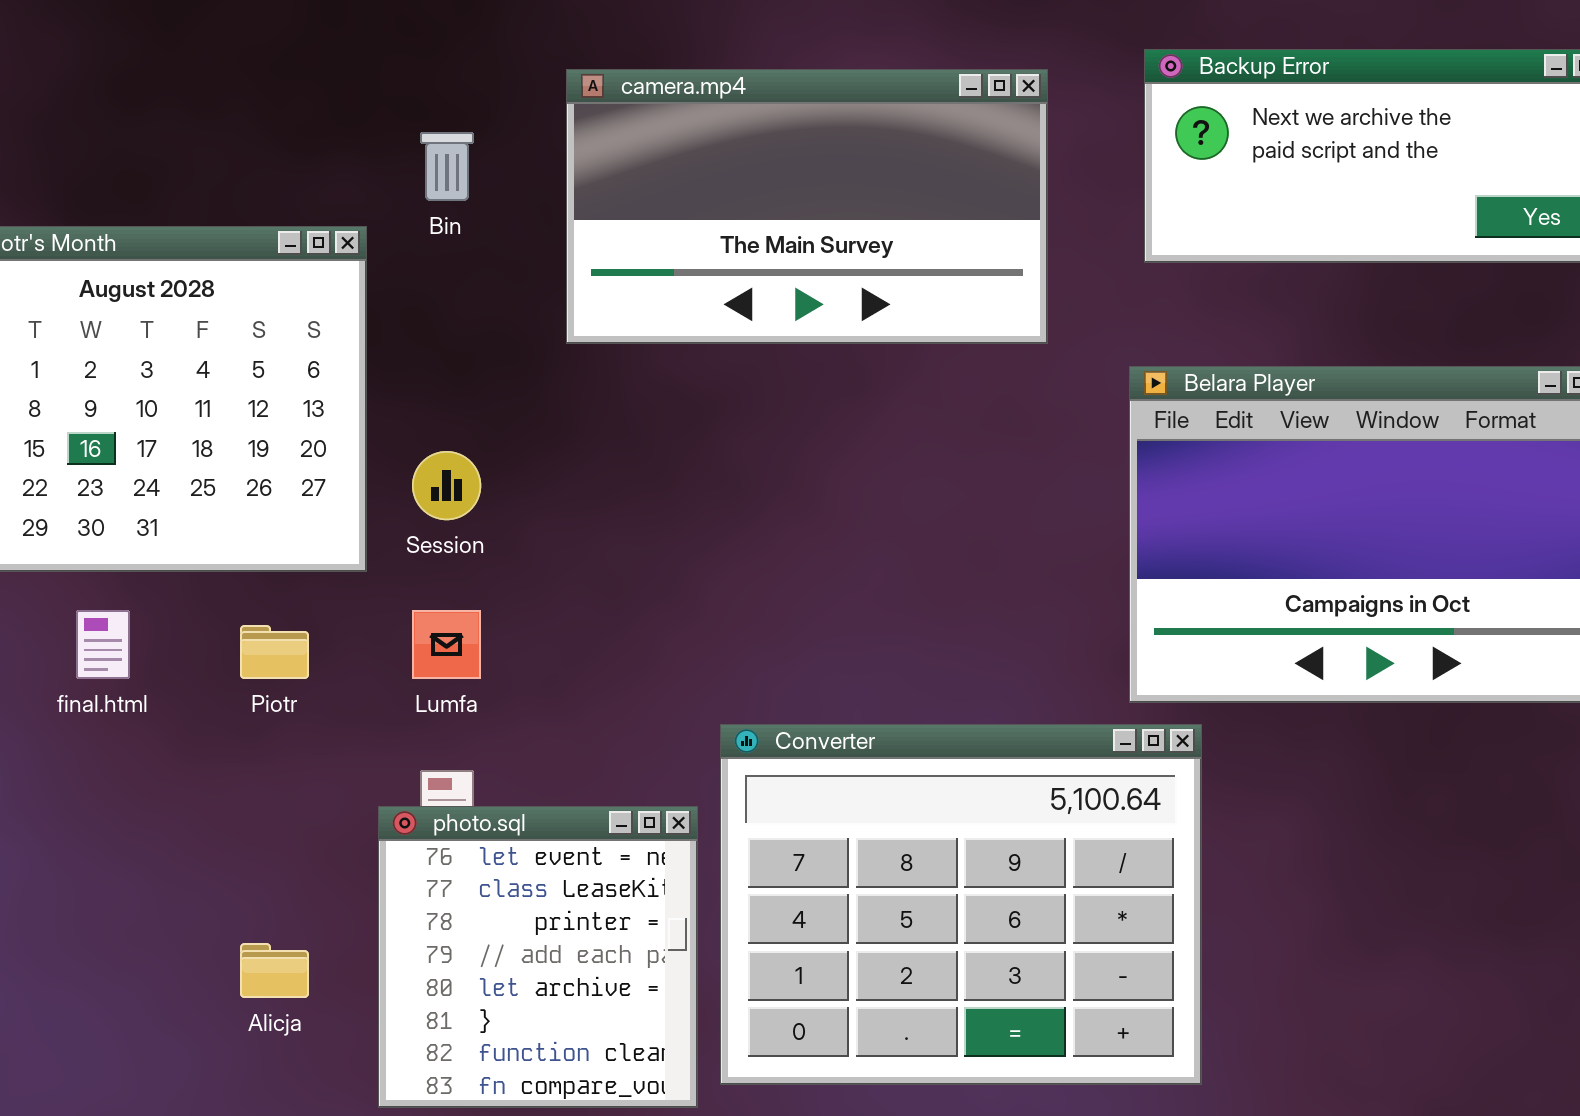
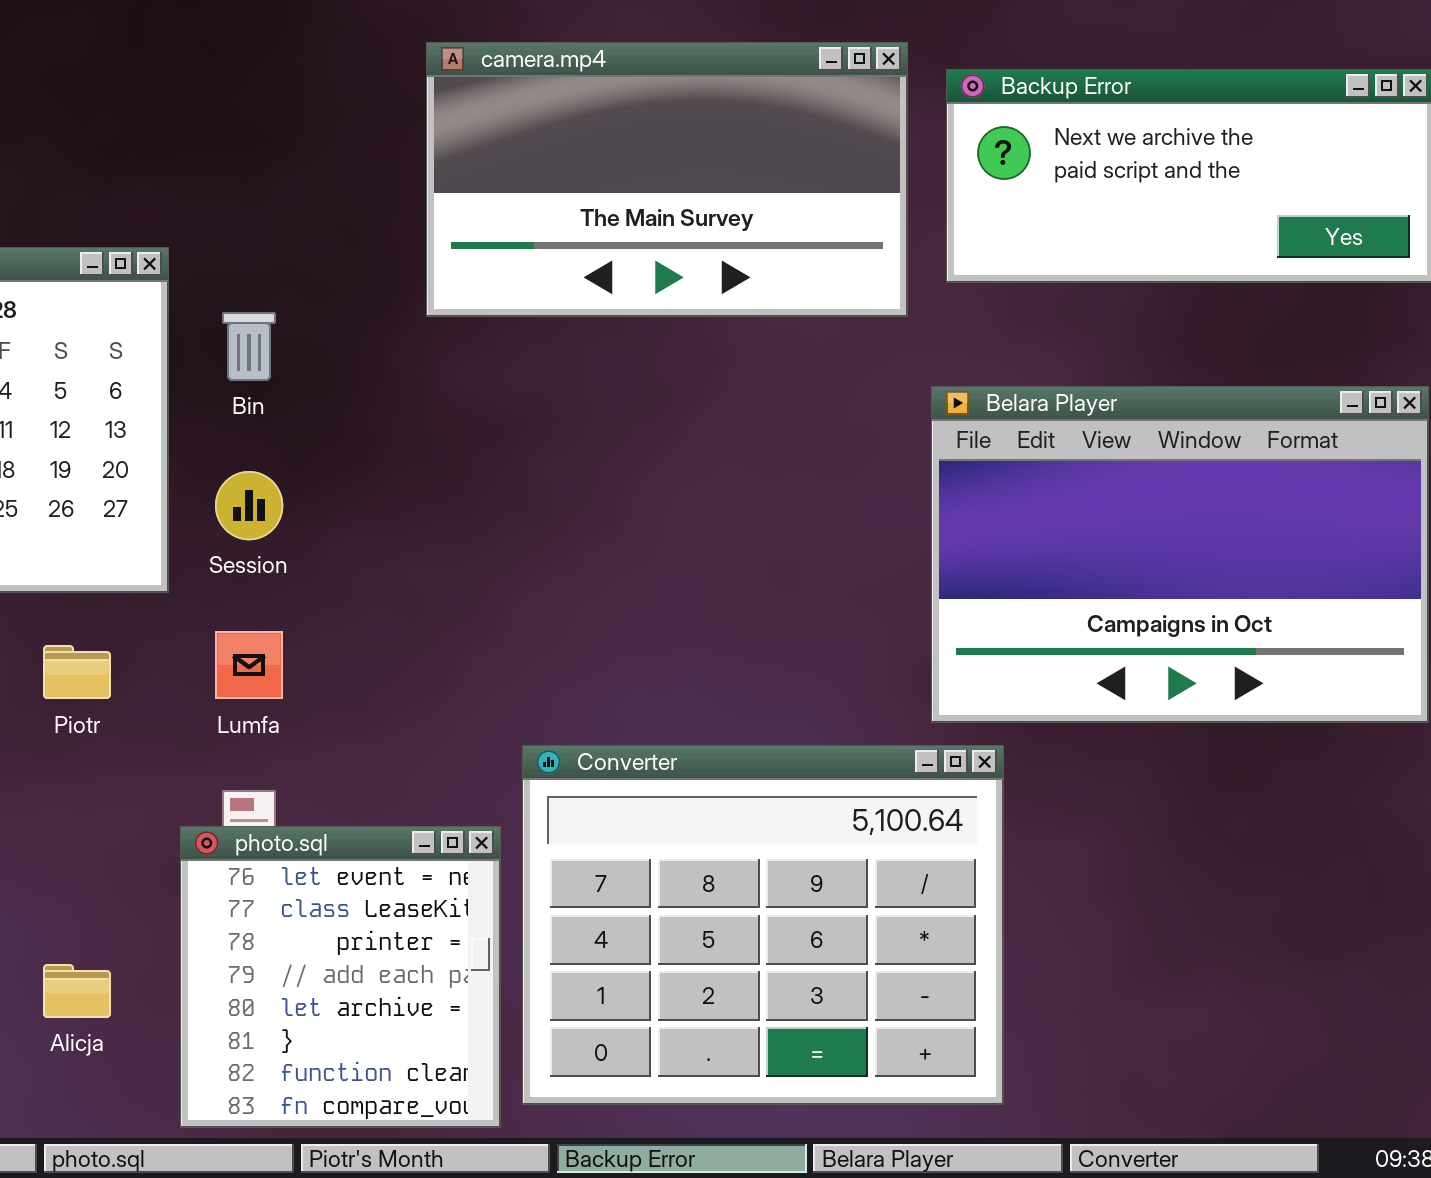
camera.mp4: [566,69,1048,344] -> [426,42,908,317], moved
Bin: [420,132,474,201] -> [222,312,276,381], moved

